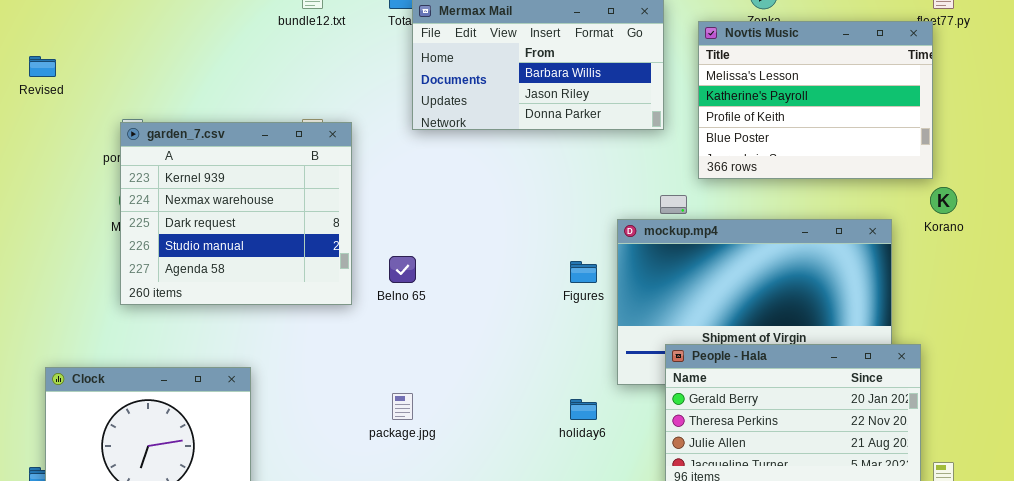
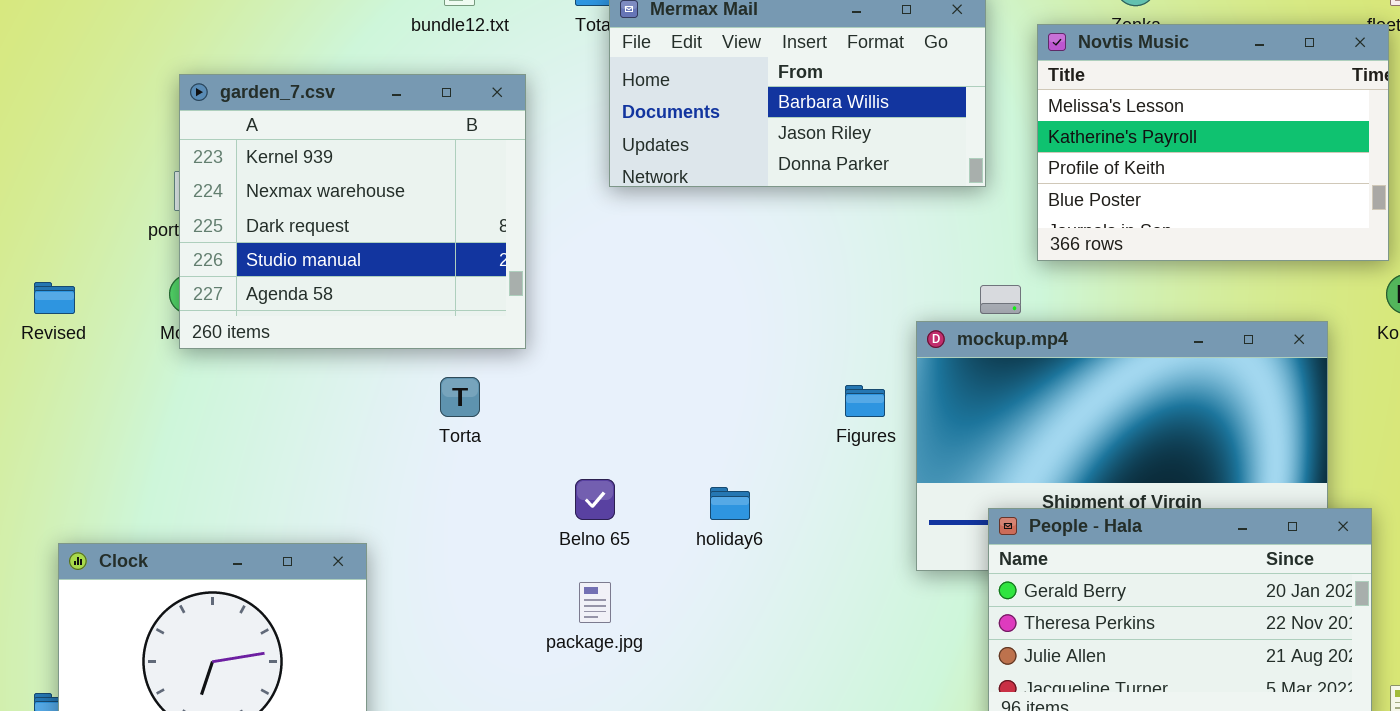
Revised: [29,56,56,77] -> [34,282,75,314], moved
garden_7.csv: [120,122,352,305] -> [179,74,526,349], moved
Belno 65: [389,256,416,283] -> [575,479,615,520], moved
holiday6: [570,399,597,420] -> [710,487,750,520], moved

